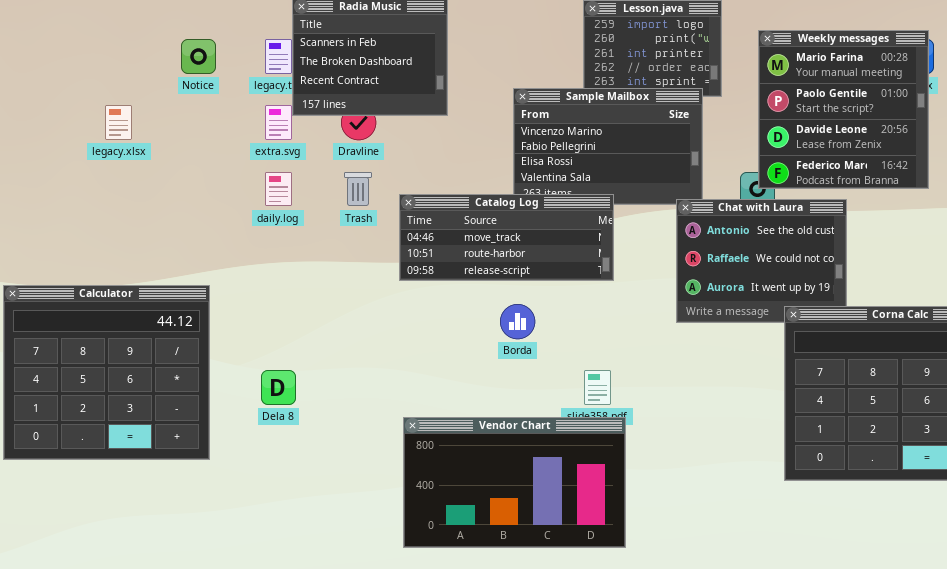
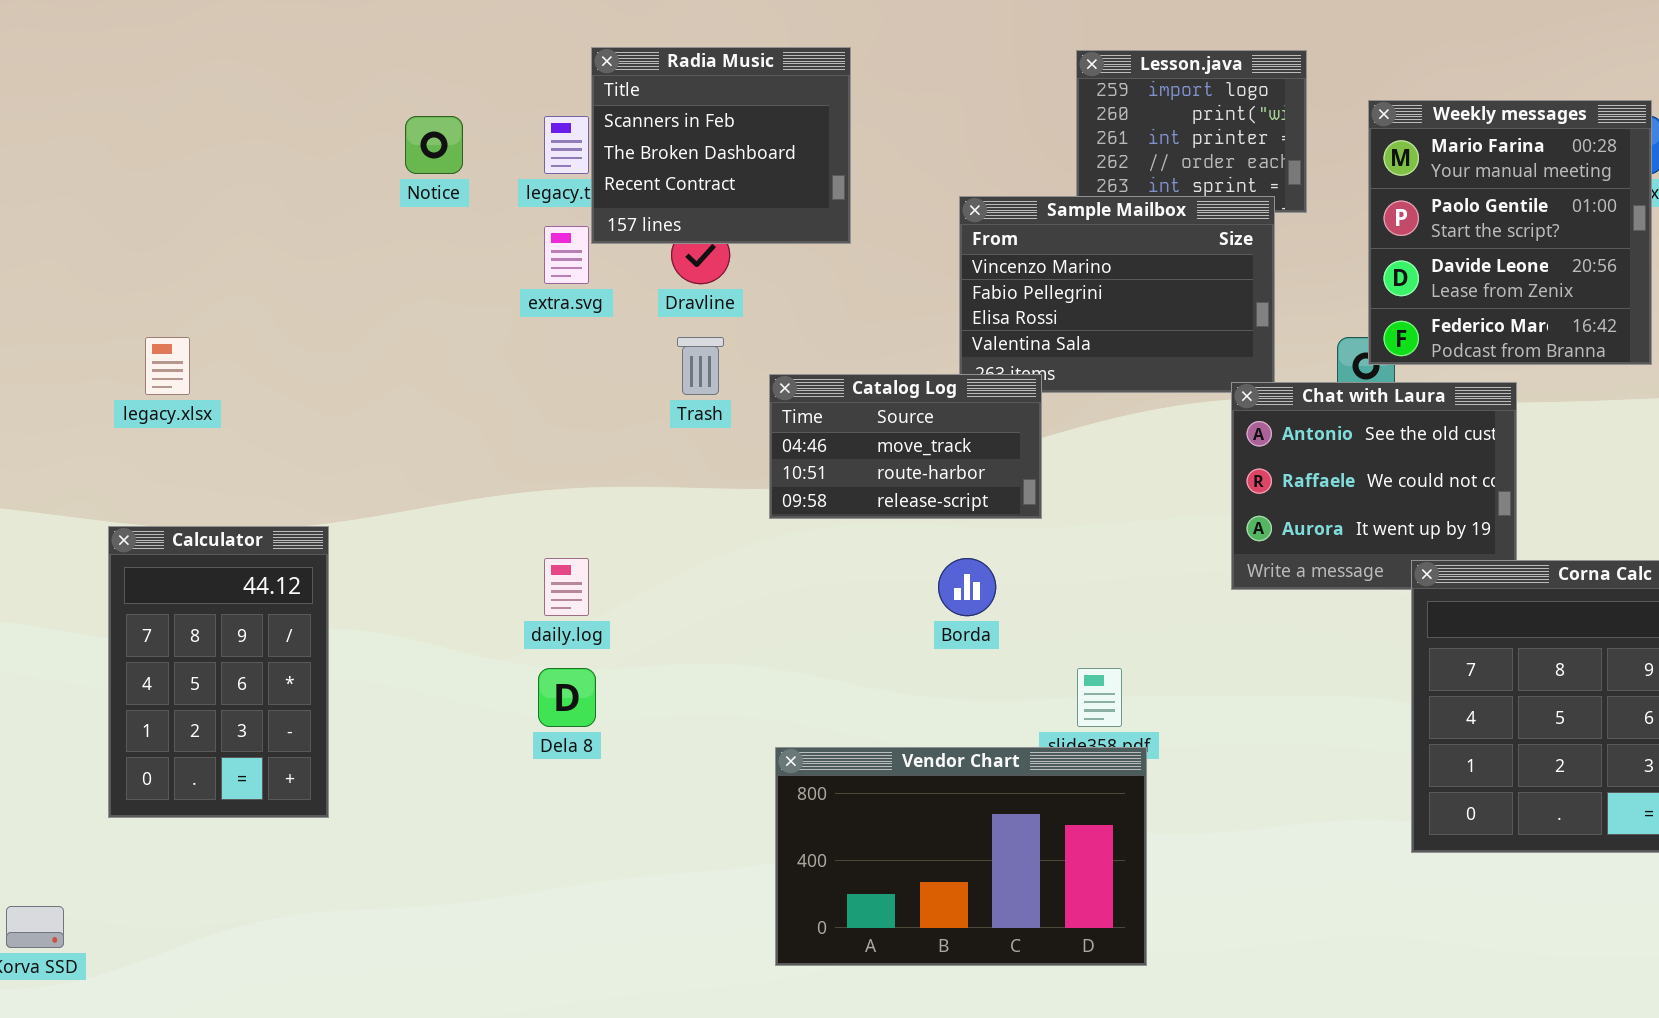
legacy.xlsx: [105,105,132,140] -> [145,337,190,395], moved
daily.log: [265,172,292,206] -> [544,558,589,616], moved
Catalog Log: [399,194,614,281] -> [769,374,1042,519], resized
Calculator: [3,285,210,460] -> [108,526,329,818], resized

